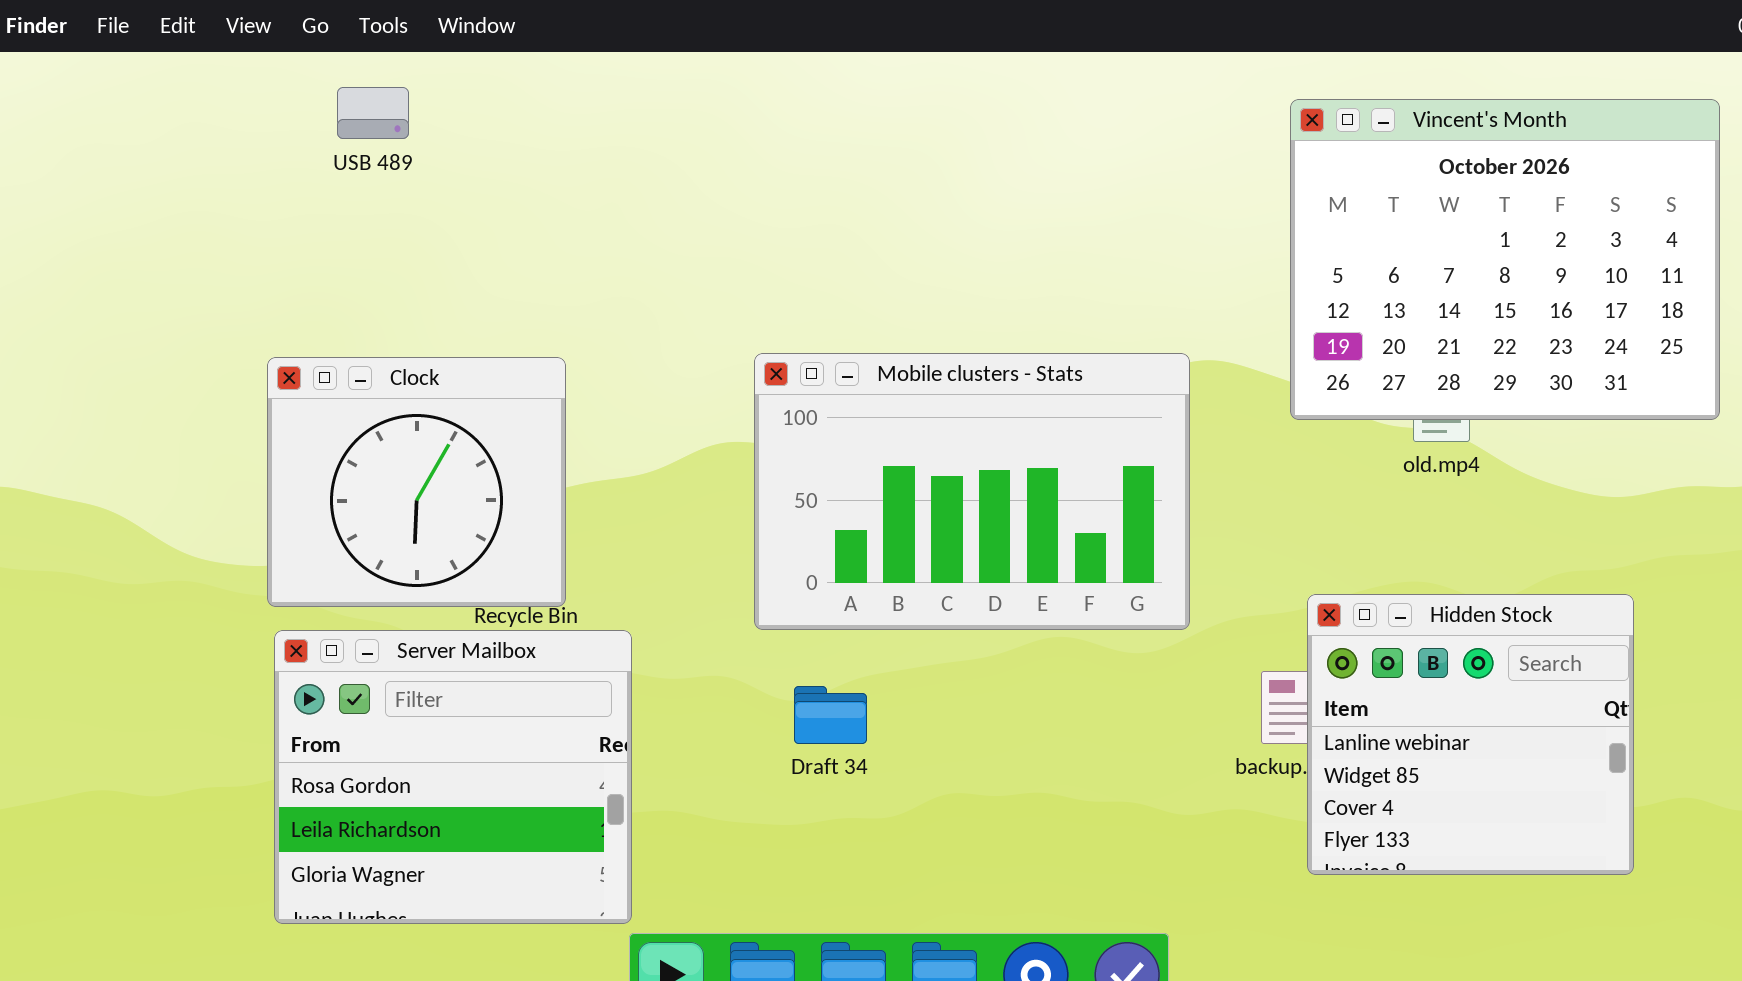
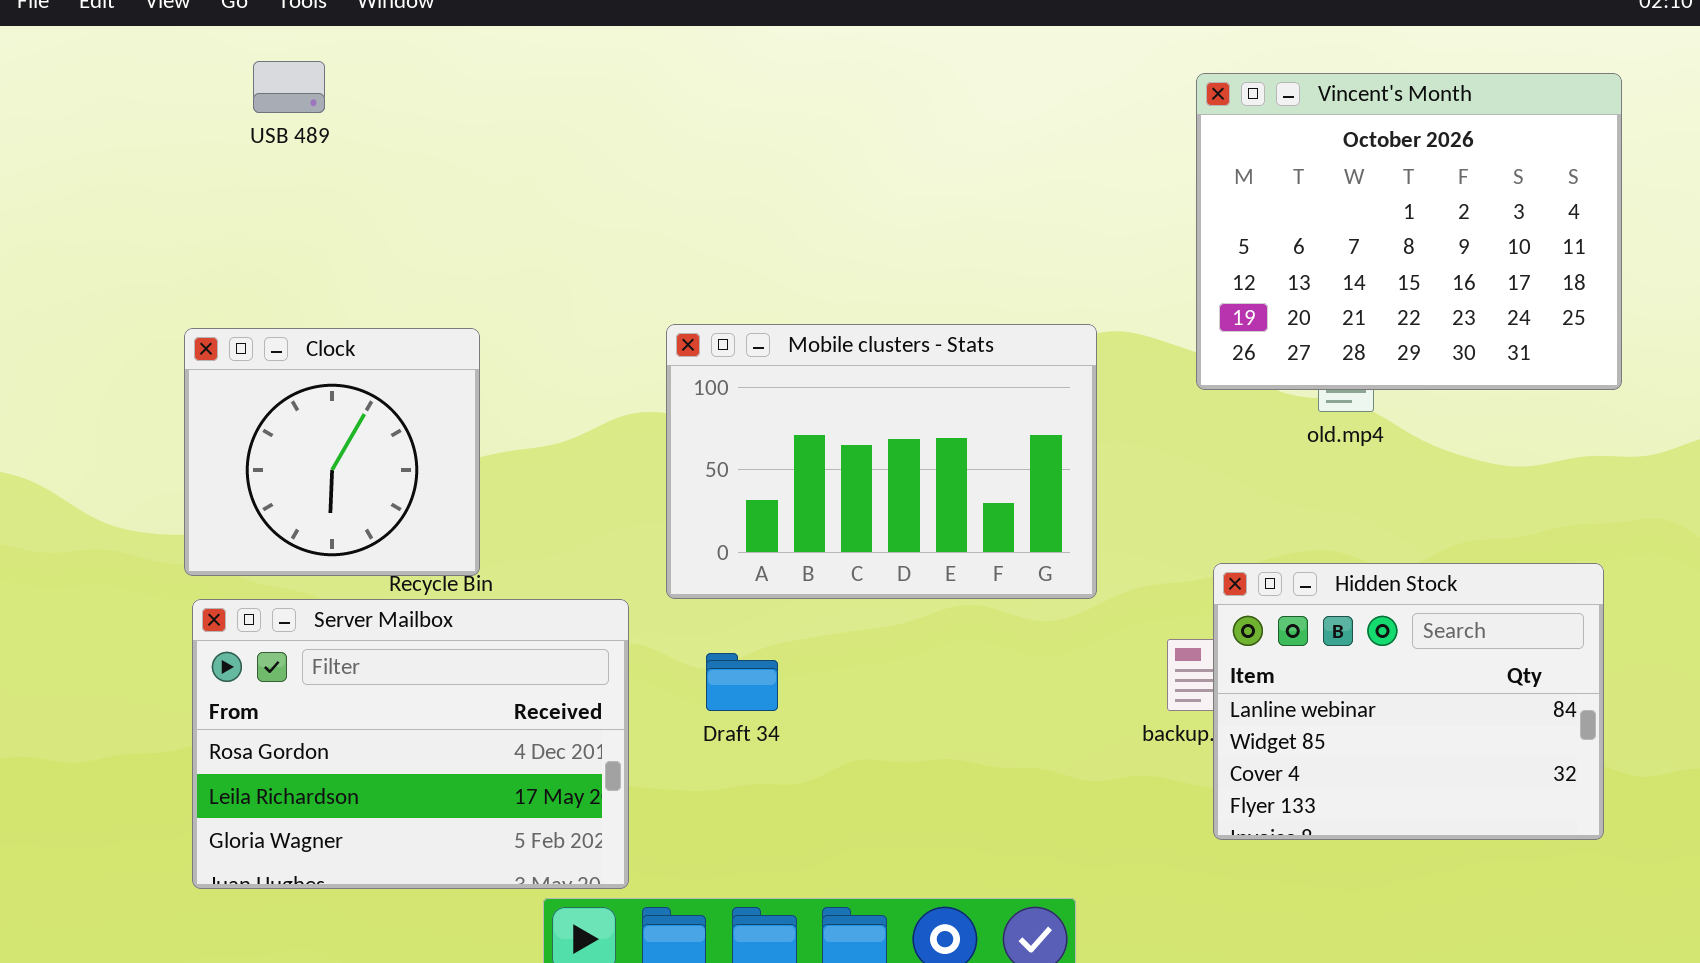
Hidden Stock: [1307,594,1634,875] -> [1213,563,1604,840], resized
Server Mailbox: [274,630,632,924] -> [192,599,629,889], resized

